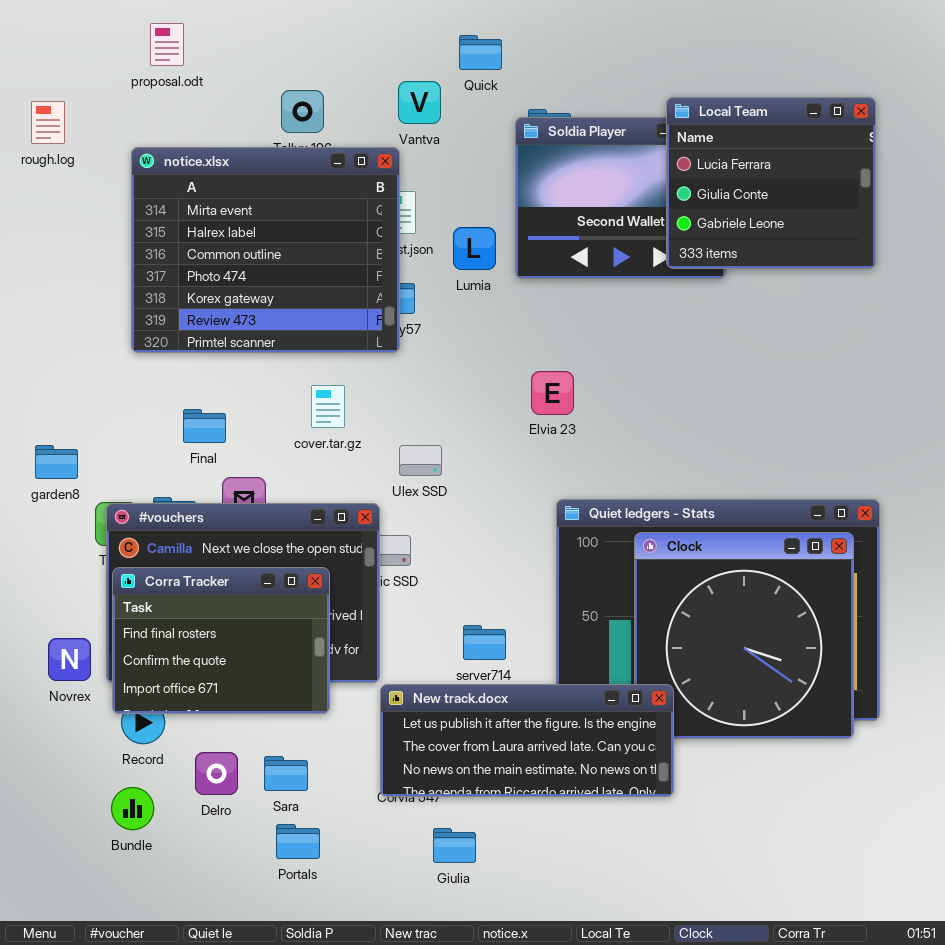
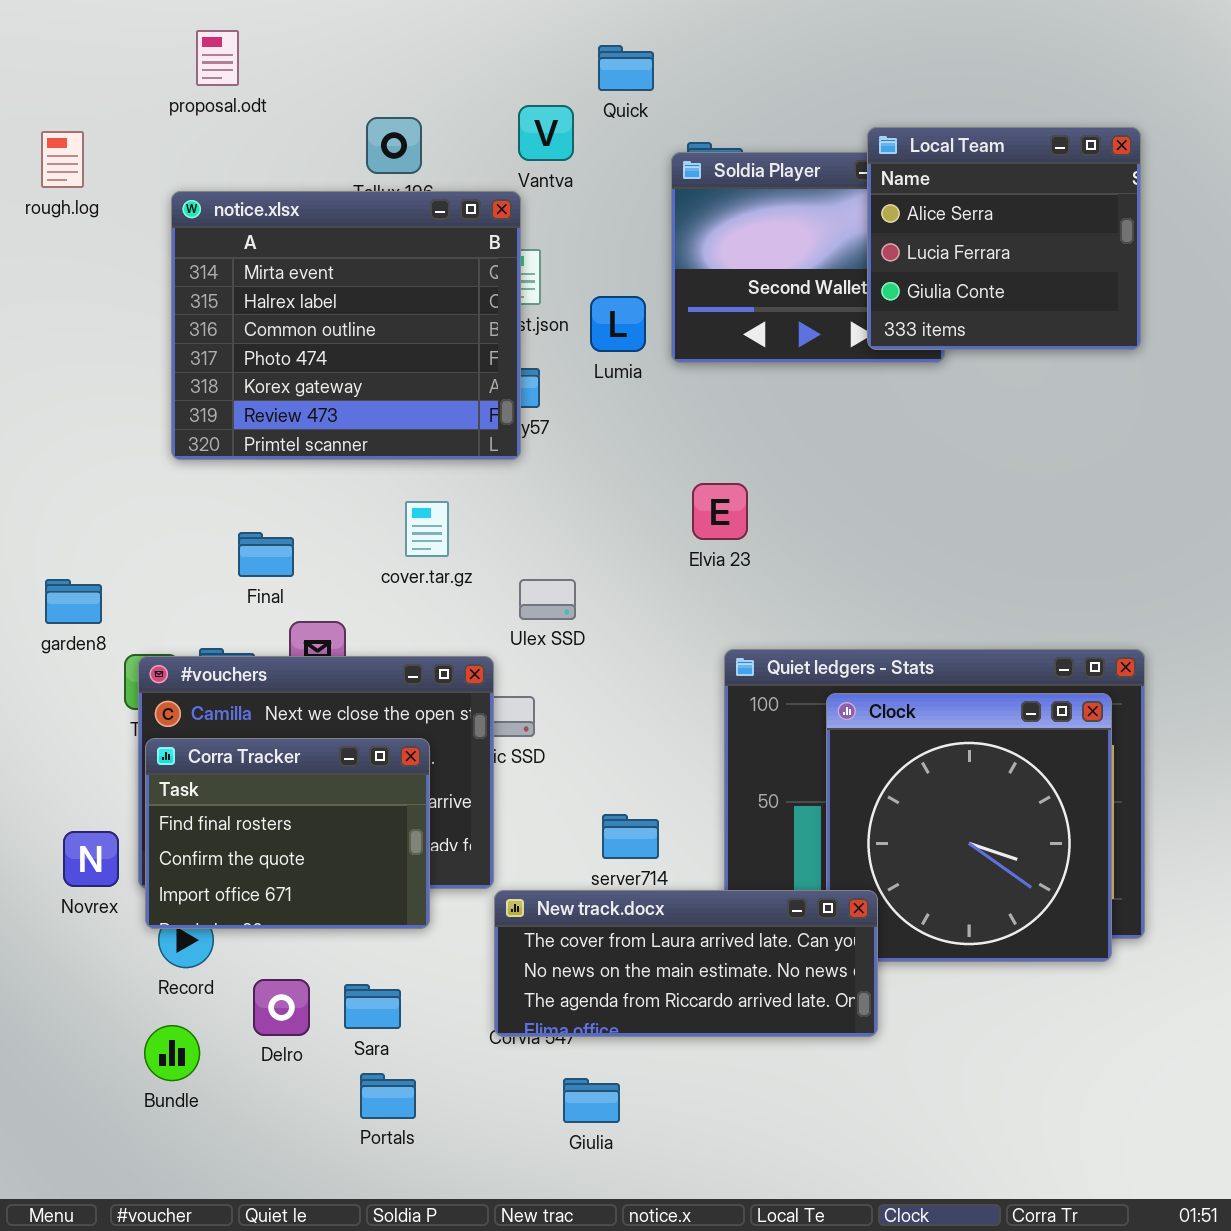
Local Team: [666,97,876,269] -> [867,127,1141,350], scrolled up 1 row
New track.docx: [380,684,674,797] -> [494,890,878,1037], scrolled down 1 row

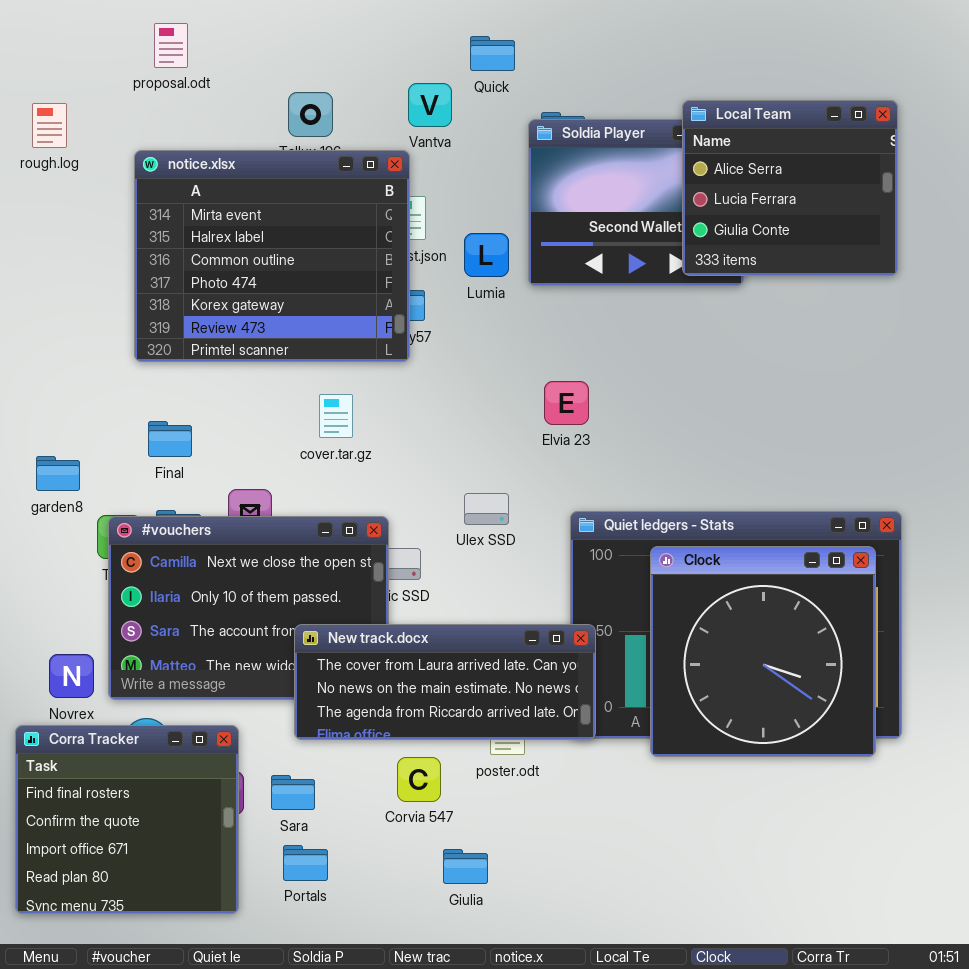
Final: [238,532,294,577] -> [148,421,192,457], moved
Ulex SSD: [519,579,576,620] -> [464,493,509,525], moved
Corra Tracker: [145,738,430,929] -> [15,725,239,914], moved, resized
New track.docx: [494,890,878,1037] -> [294,624,596,740], moved

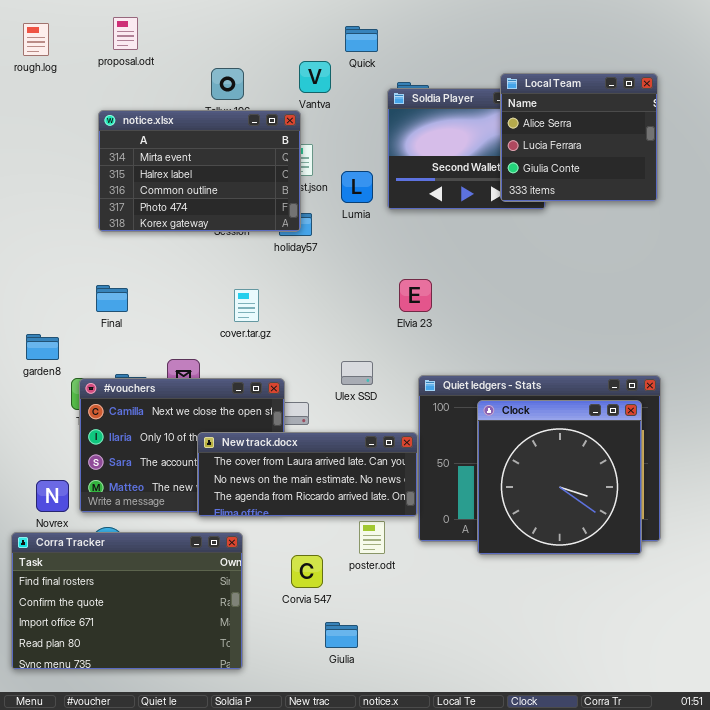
rough.log: [32,103,67,148] -> [23,23,49,56], moved
notice.xlsx: [134,150,410,362] -> [98,110,301,232], resized
Final: [148,421,192,457] -> [96,285,128,312], moved
New track.docx: [294,624,596,740] -> [197,432,418,517], moved
Corra Tracker: [15,725,239,914] -> [11,532,243,670], resized

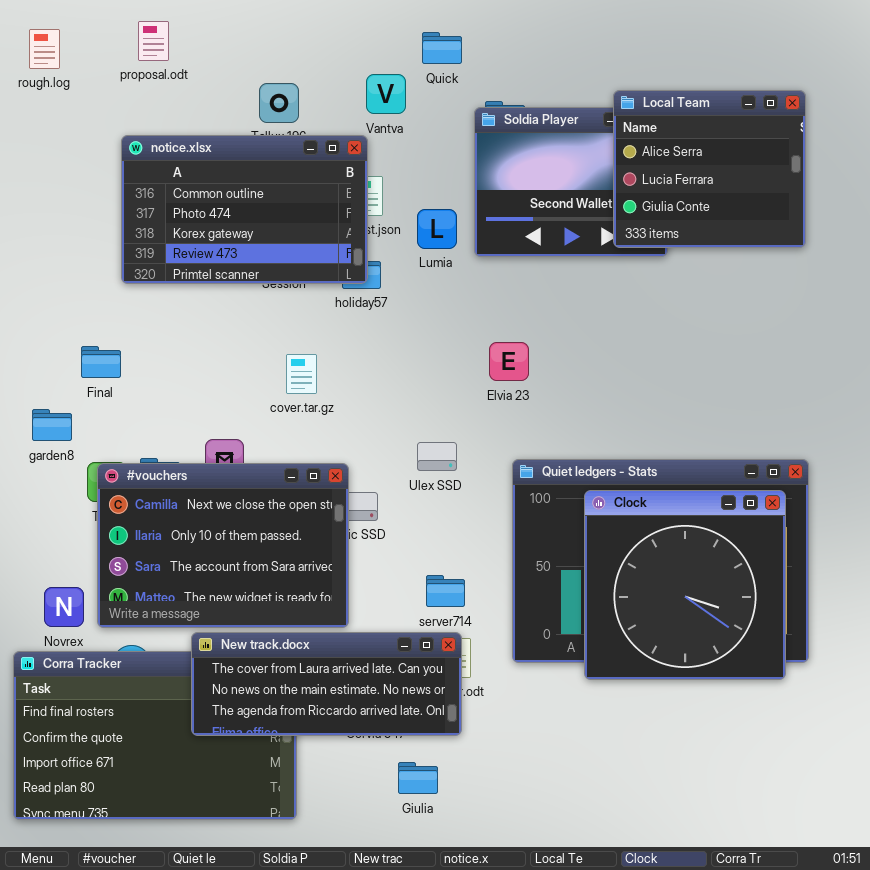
notice.xlsx: [98,110,301,232] -> [121,135,368,284], scrolled down 2 rows
Final: [96,285,128,312] -> [81,346,121,378], moved
New track.docx: [197,432,418,517] -> [191,632,462,736], moved

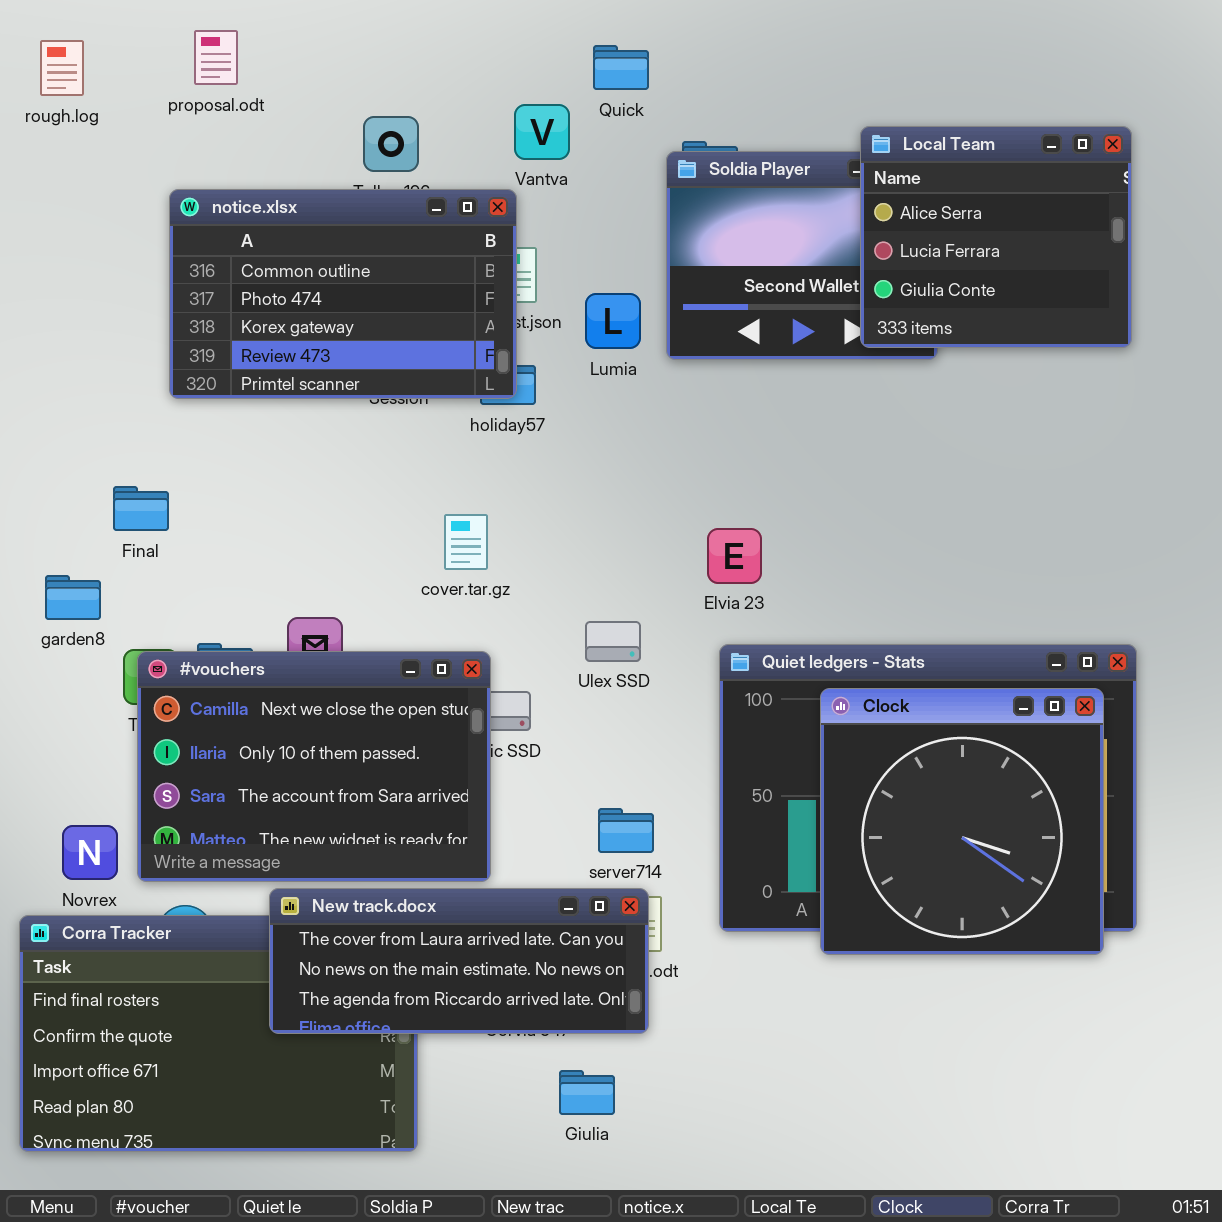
Elvia 23: [489,342,529,381] -> [707,528,762,584], moved
cover.tar.gz: [286,354,317,394] -> [444,514,488,570], moved

